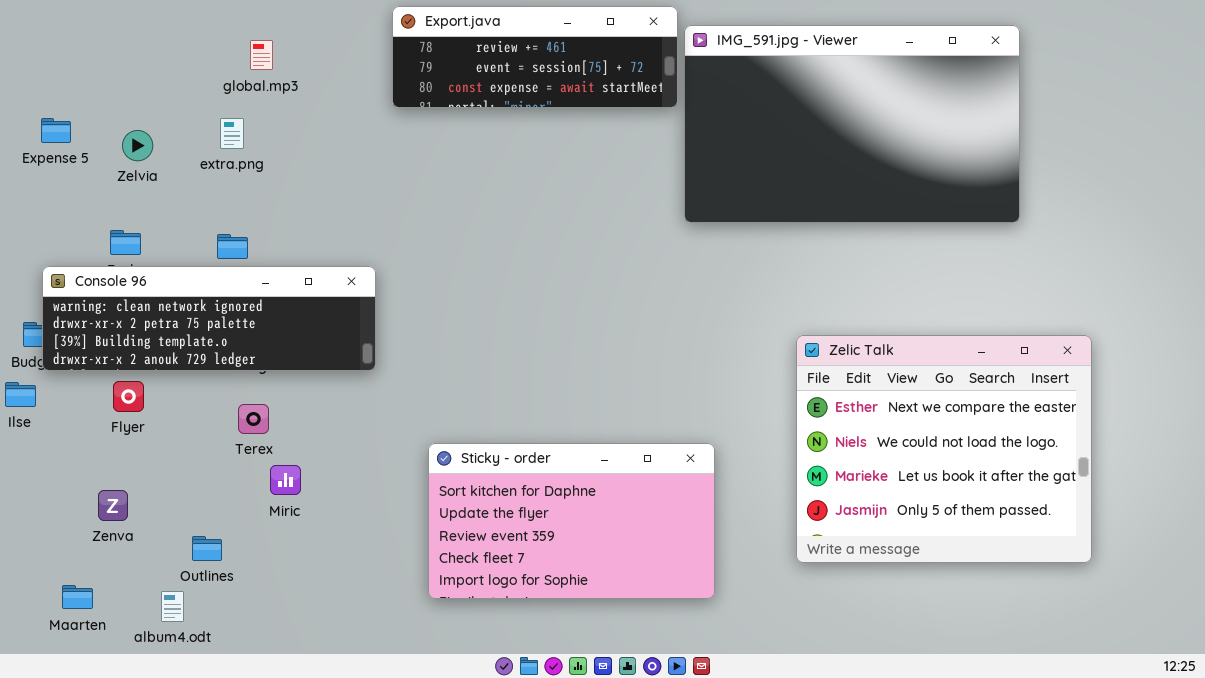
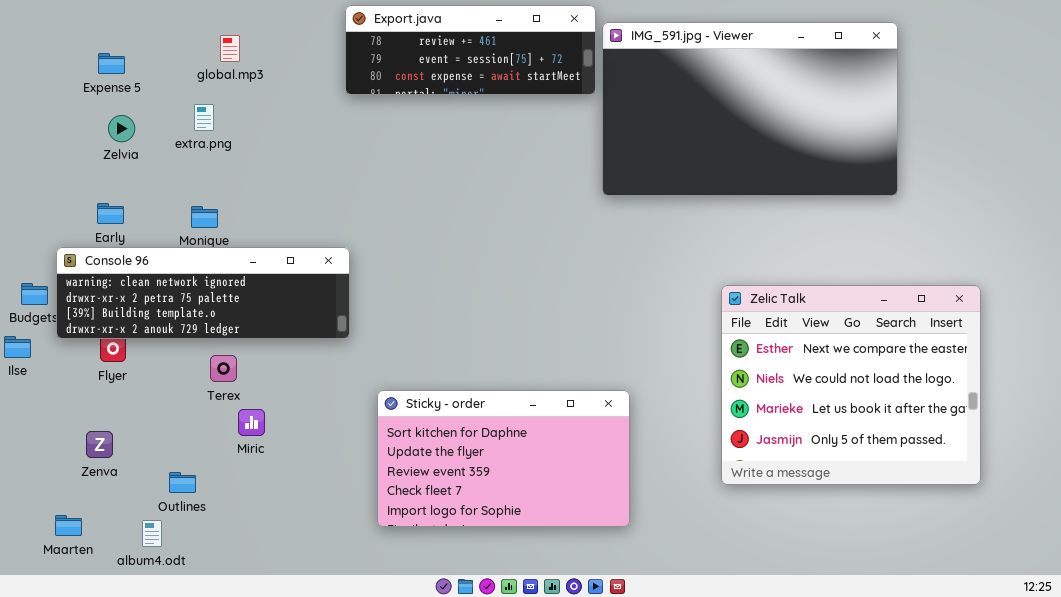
Expense 5: [41,118,71,143] -> [98,53,125,74], moved
Console 96: [42,266,376,371] -> [56,247,350,339], moved
Zelic Talk: [796,335,1092,563] -> [721,285,981,485], moved

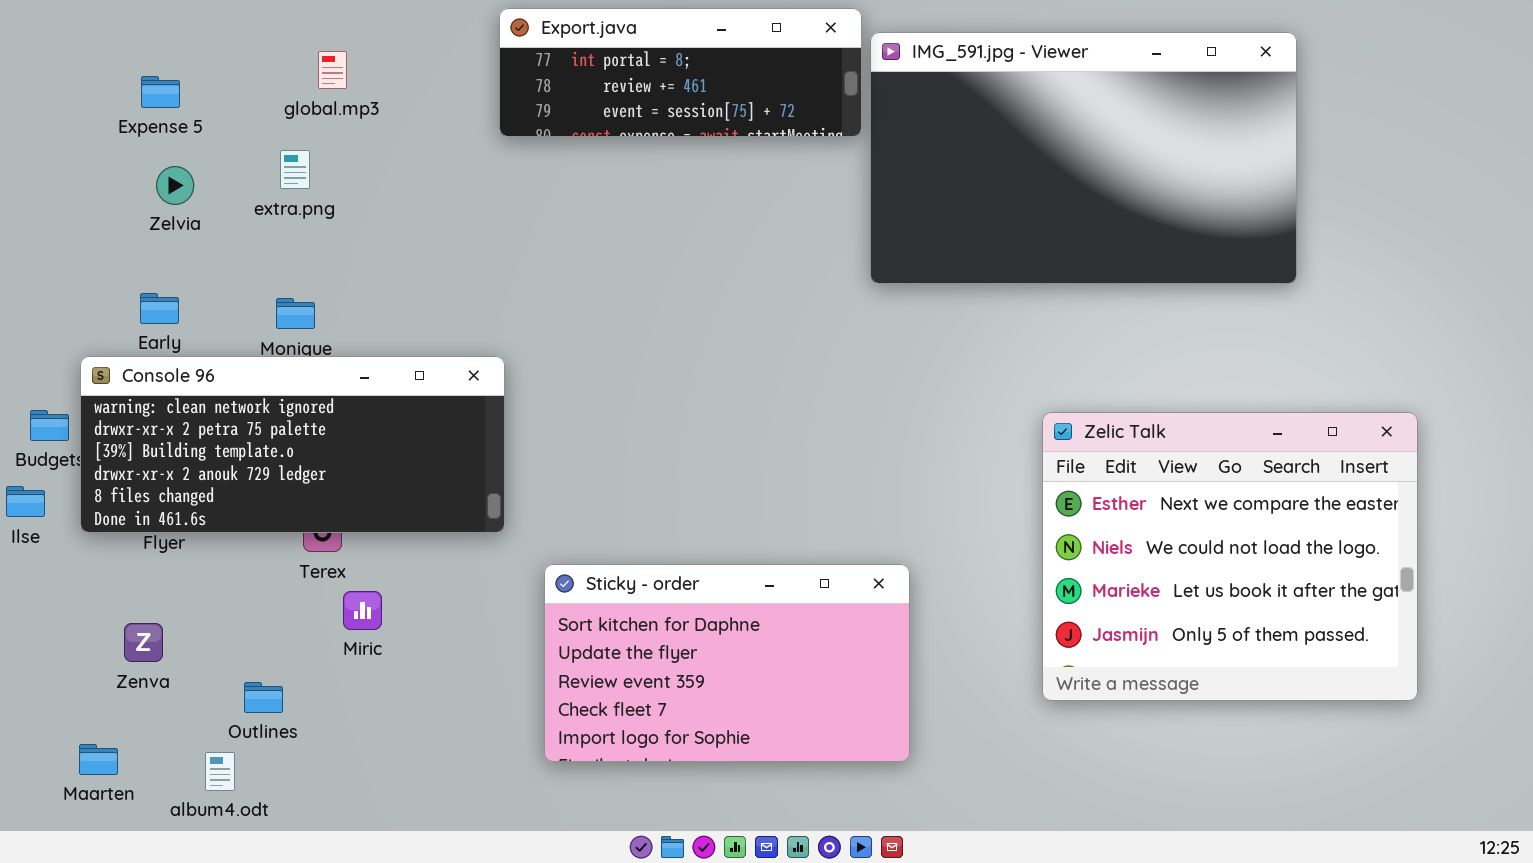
Export.java: [345,5,596,95] -> [499,8,862,137], scrolled up 1 row
Console 96: [56,247,350,339] -> [80,356,505,533], resized

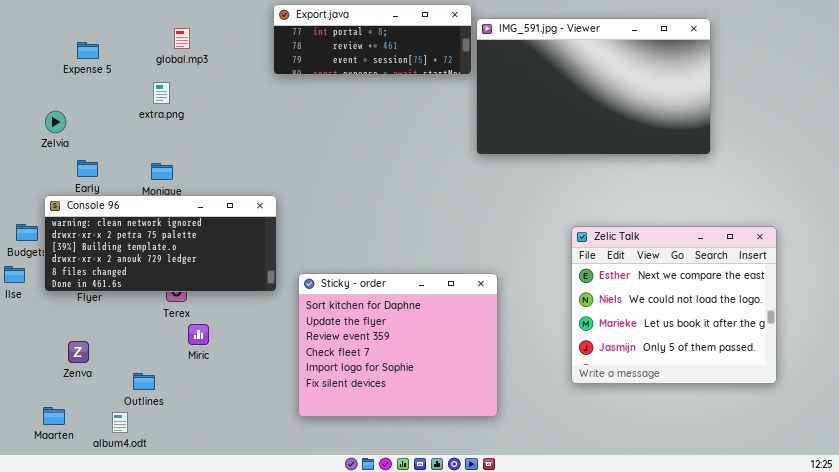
Zelvia: [156,166,194,205] -> [45,111,66,133], moved
Sticky - order: [544,564,910,762] -> [298,273,498,417], resized

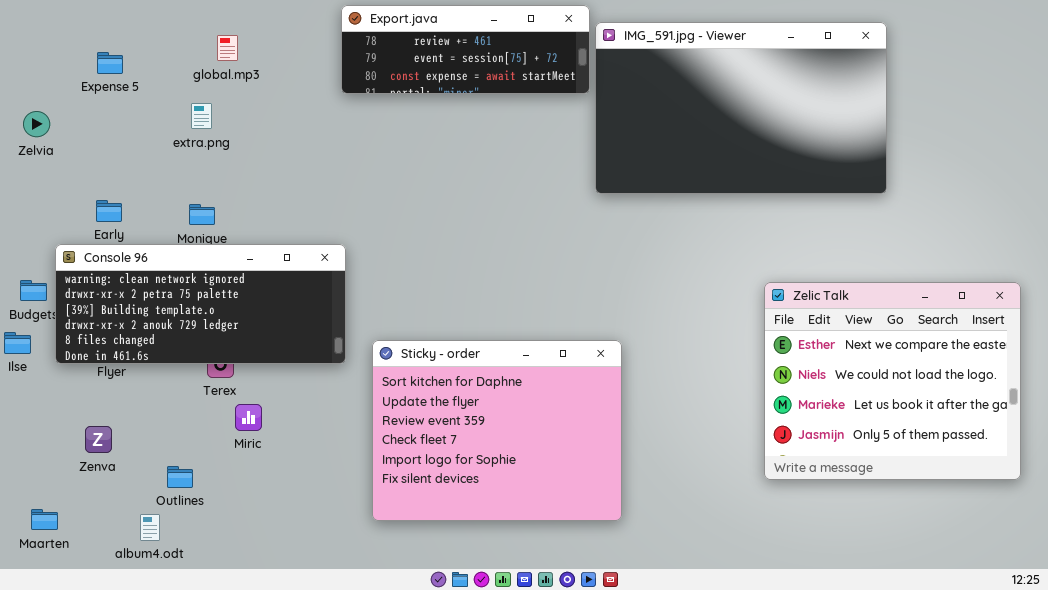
Export.java: [273,4,472,75] -> [341,5,590,94], scrolled down 1 row
Zelvia: [45,111,66,133] -> [23,111,50,137], moved
Zelic Talk: [571,226,777,384] -> [764,282,1021,480], moved
Maarten: [43,407,65,425] -> [31,509,58,530], moved

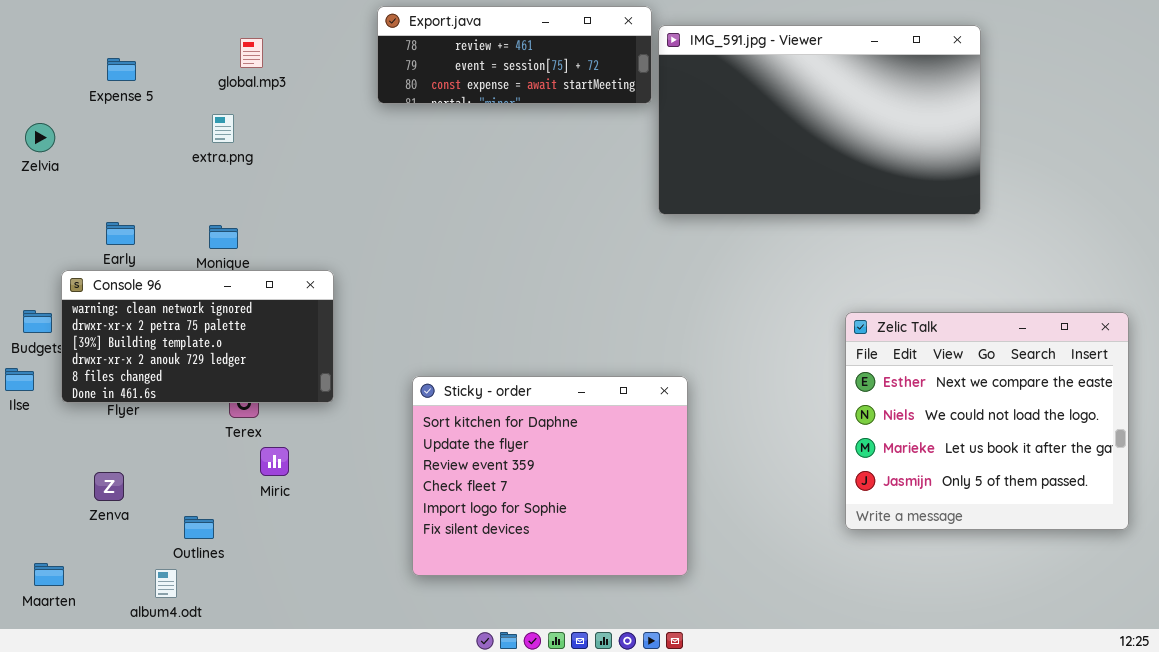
Console 96: [55,244,346,364] -> [61,270,334,403], resized

